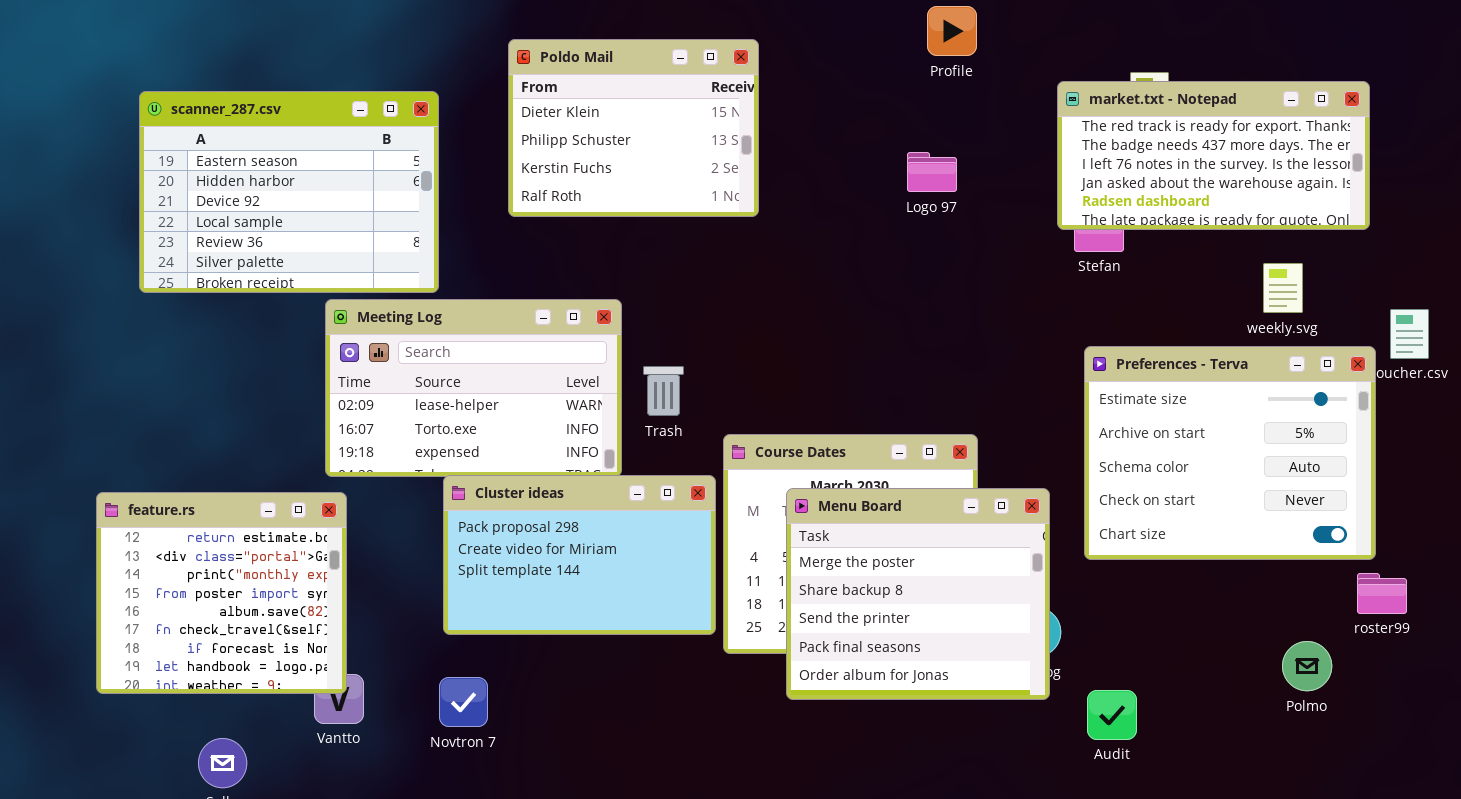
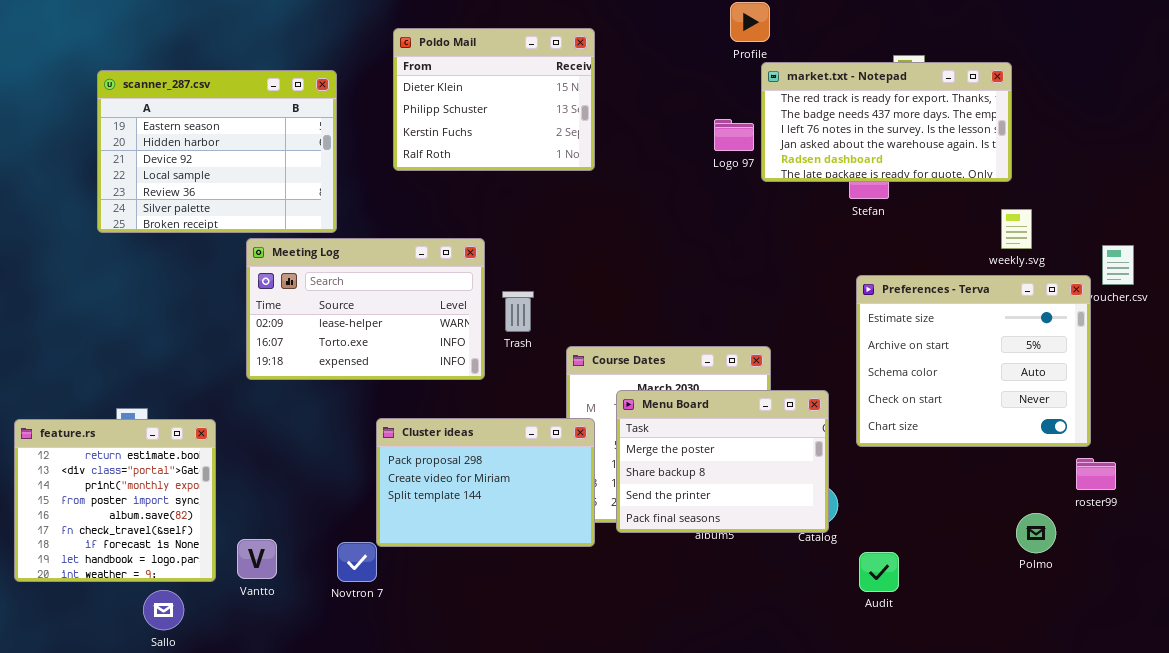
market.txt - Notepad: [1057,81,1370,230] -> [761,62,1012,182], moved
Cluster ideas: [443,475,716,635] -> [376,418,595,547], moved
Menu Board: [786,488,1050,700] -> [616,390,829,533], resized
feature.rs: [96,492,347,694] -> [14,419,216,582], moved

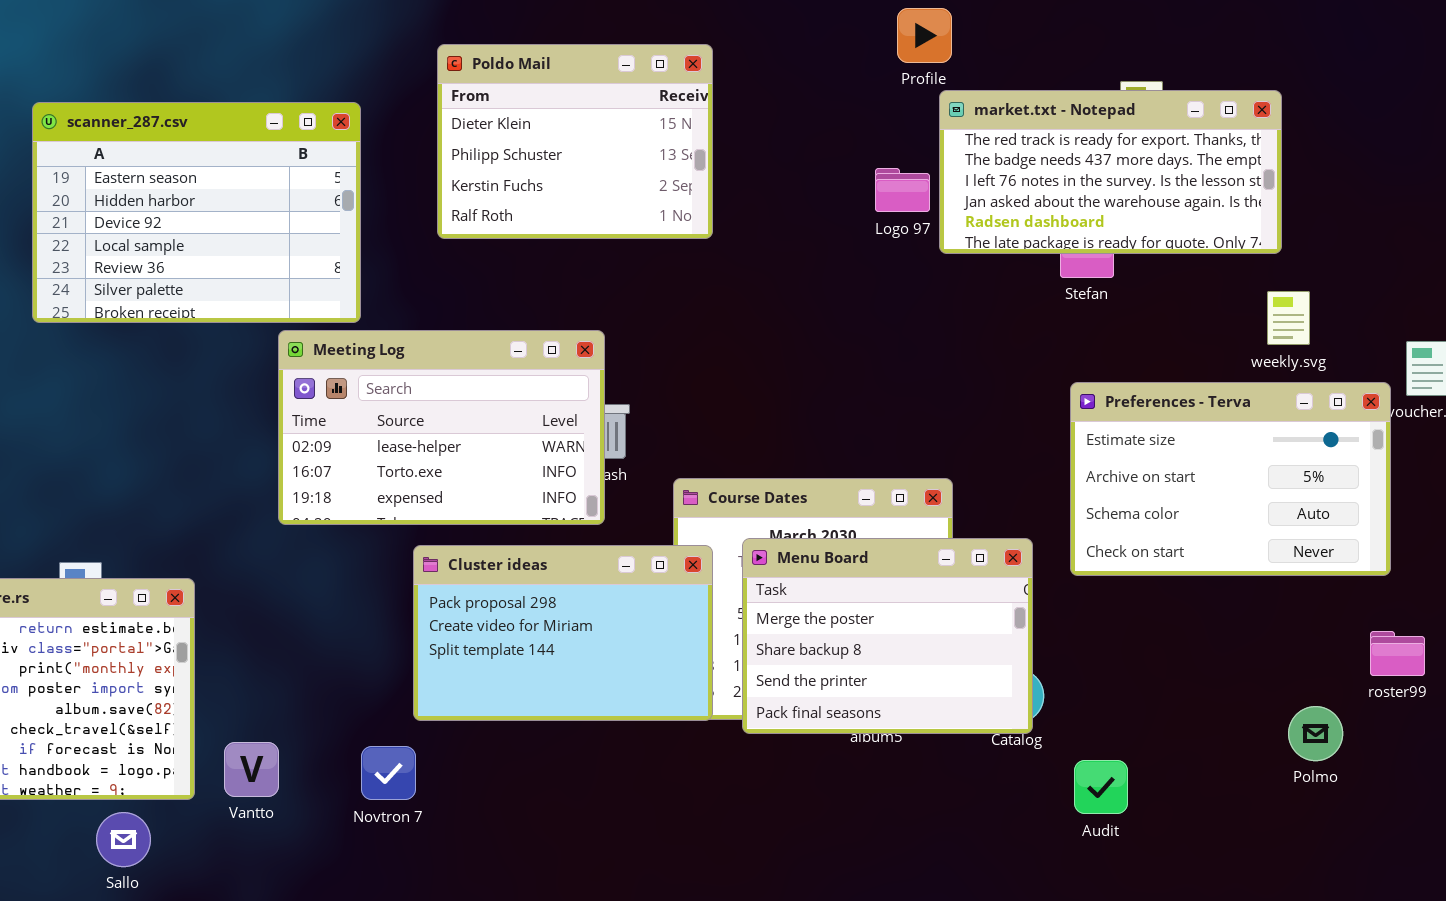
Meeting Log: [246,238,485,380] -> [278,330,605,525], moved
Preferences - Terva: [856,275,1091,447] -> [1070,382,1391,576], resized
Cluster ideas: [376,418,595,547] -> [413,545,713,721], moved

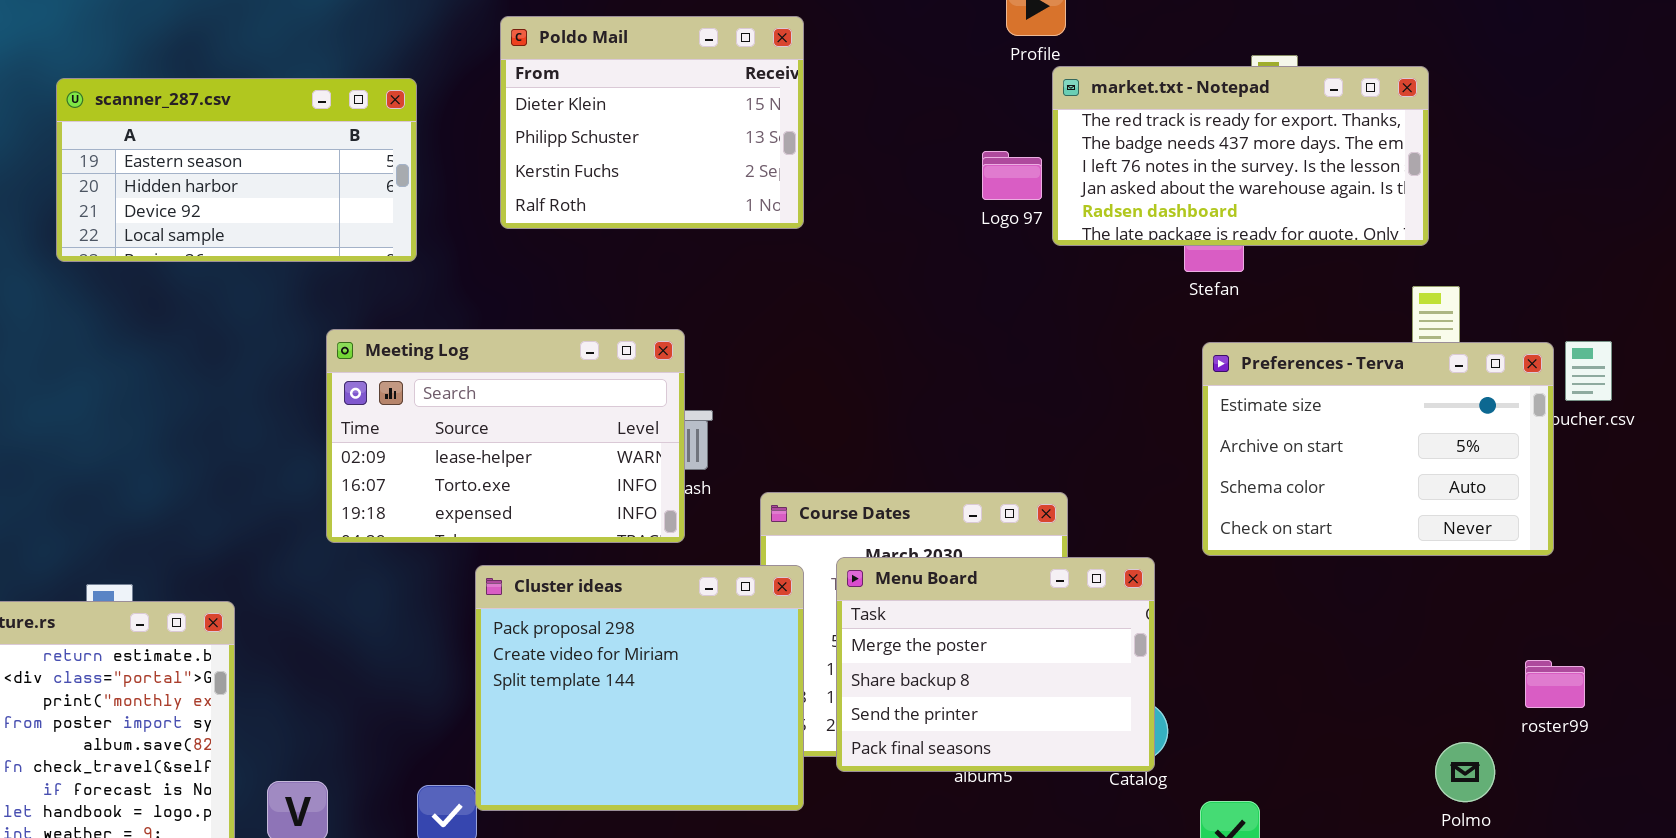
scanner_287.csv: [32,102,361,323] -> [56,78,417,262], resized
Preferences - Terva: [1070,382,1391,576] -> [1202,342,1554,556], moved
Cluster ideas: [413,545,713,721] -> [475,565,804,811], resized

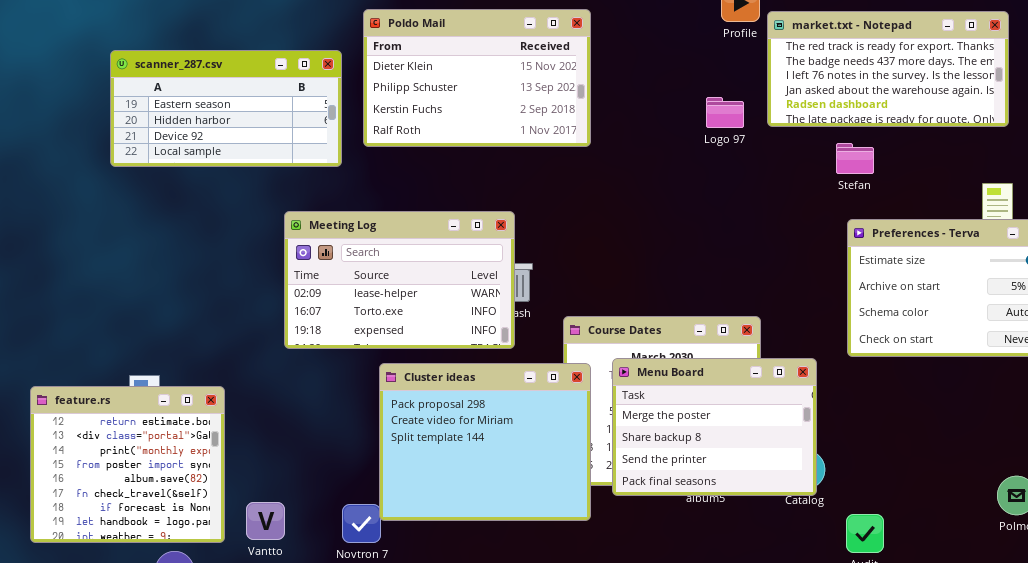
Poldo Mail: [500,16,804,229] -> [363,9,591,147], resized
market.txt - Notepad: [1052,66,1429,246] -> [767,11,1009,127], moved

